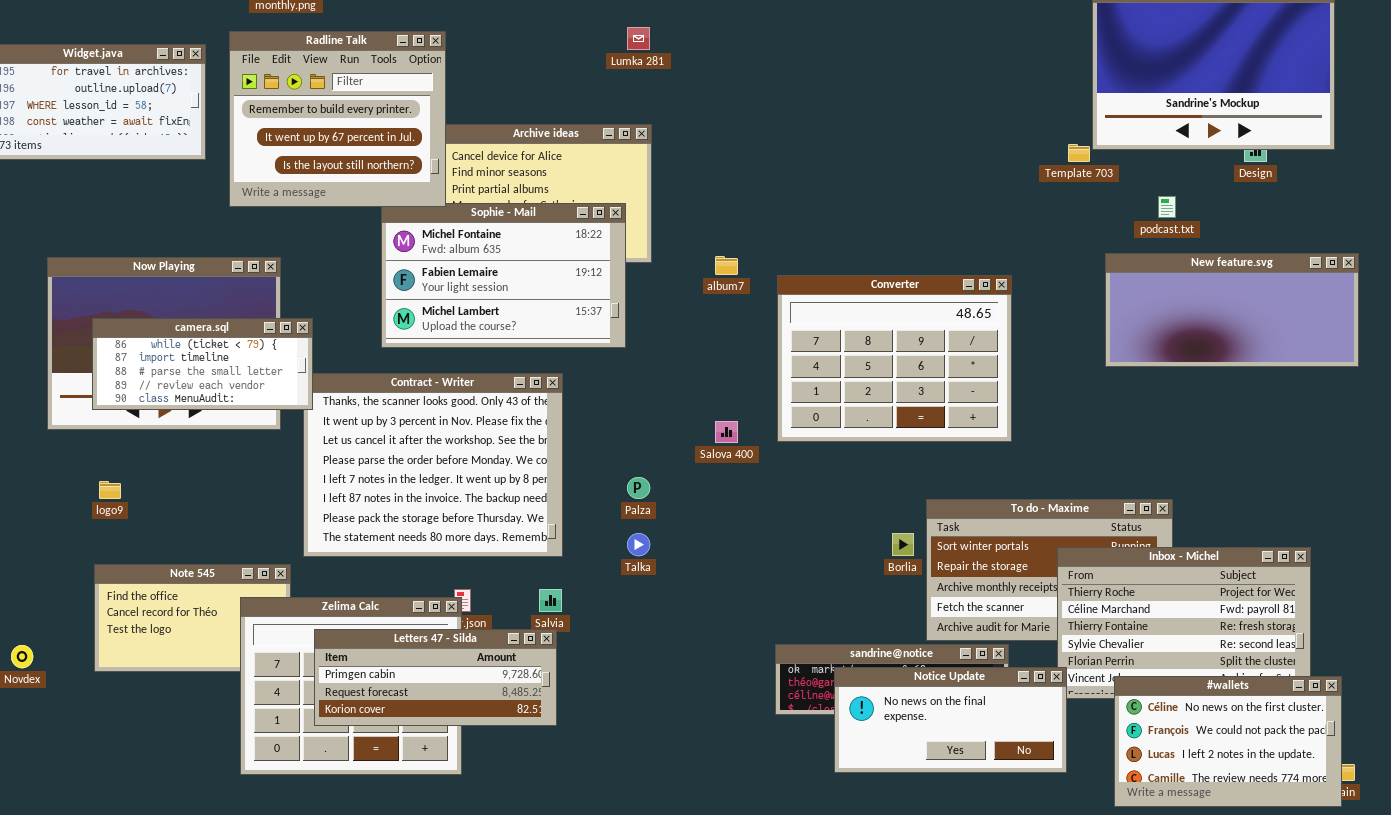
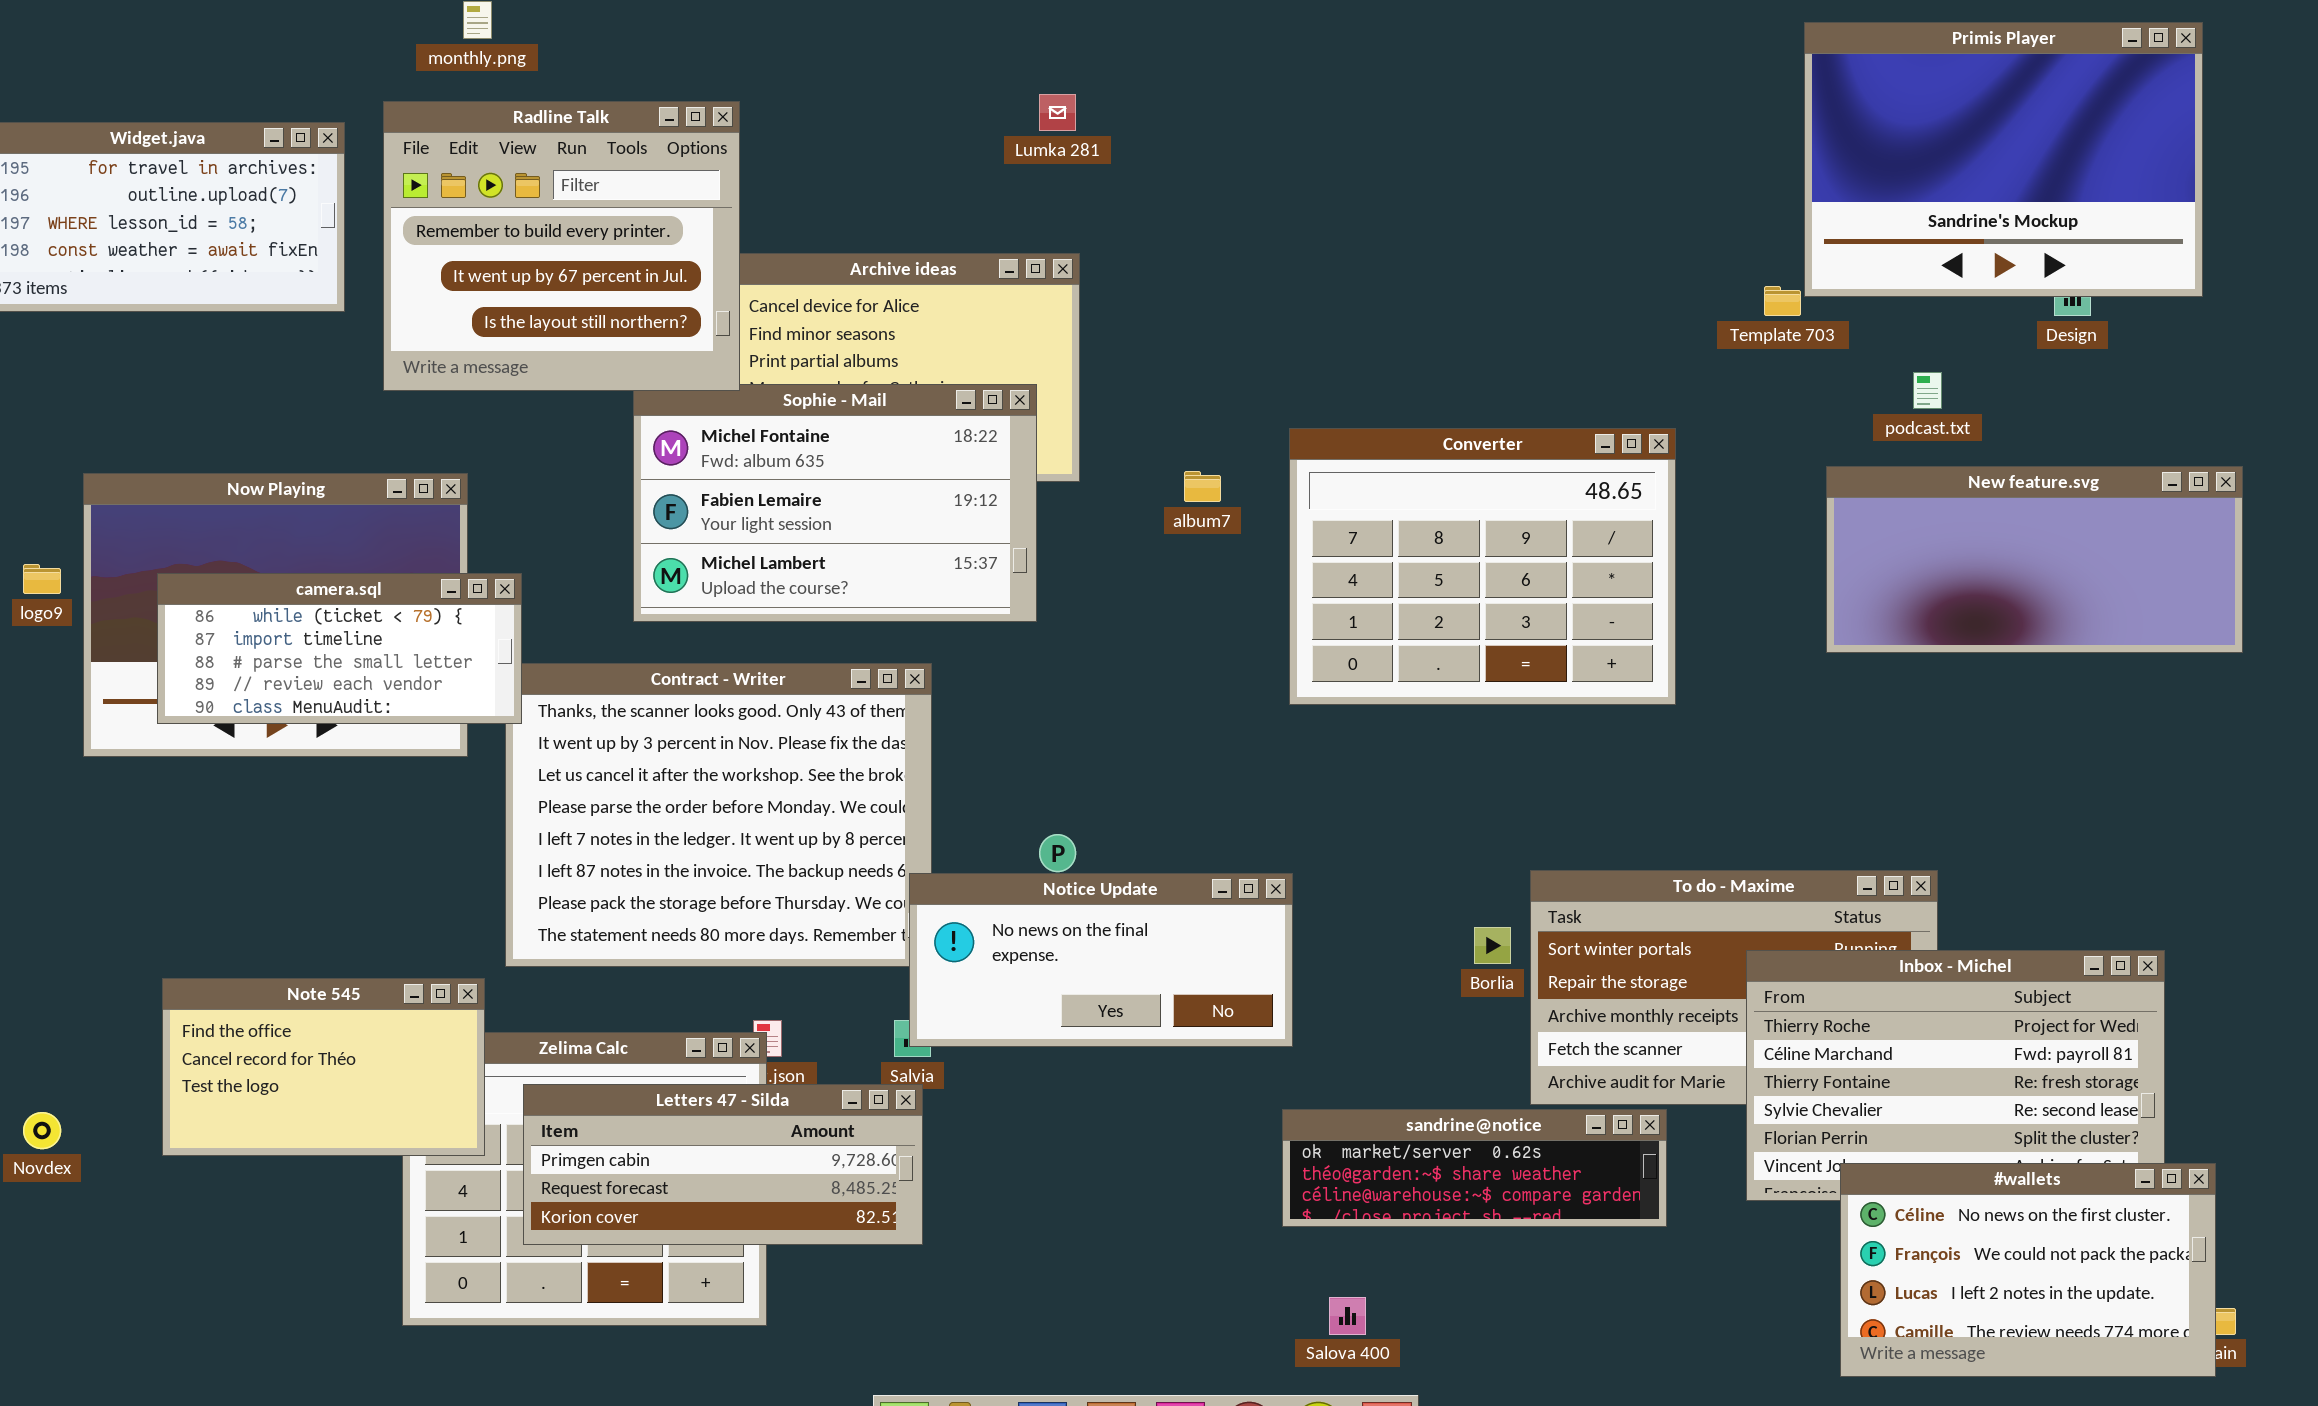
Converter: [777,275,1012,442] -> [1289,428,1676,705], moved
Salova 400: [715,421,738,443] -> [1329,1297,1366,1335], moved
logo9: [99,481,121,499] -> [23,564,61,594], moved
Note 545: [94,564,291,672] -> [162,978,485,1156], raised
Notice Update: [834,667,1067,773] -> [909,873,1293,1047], moved

